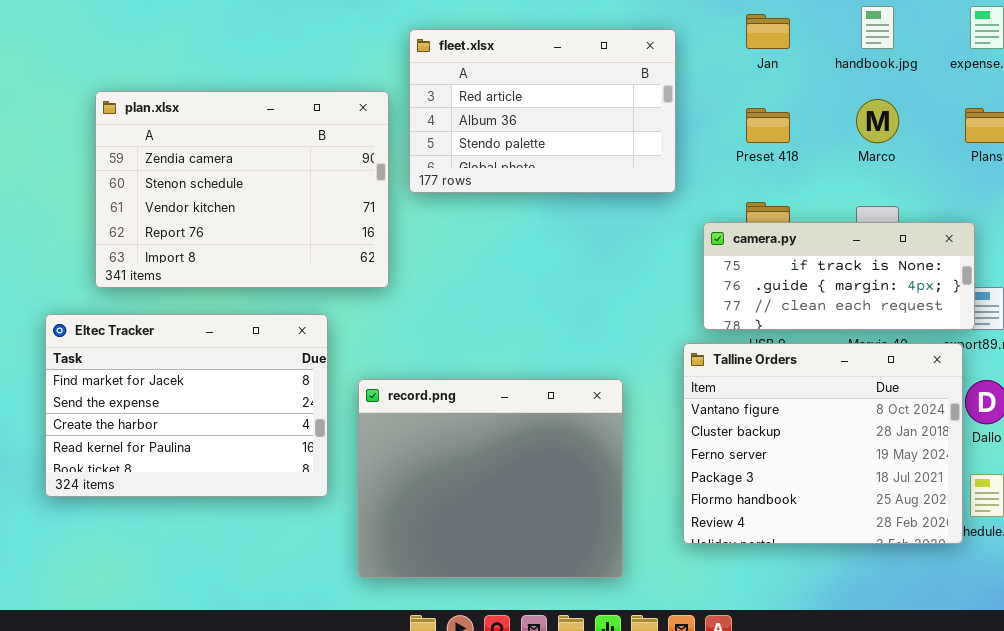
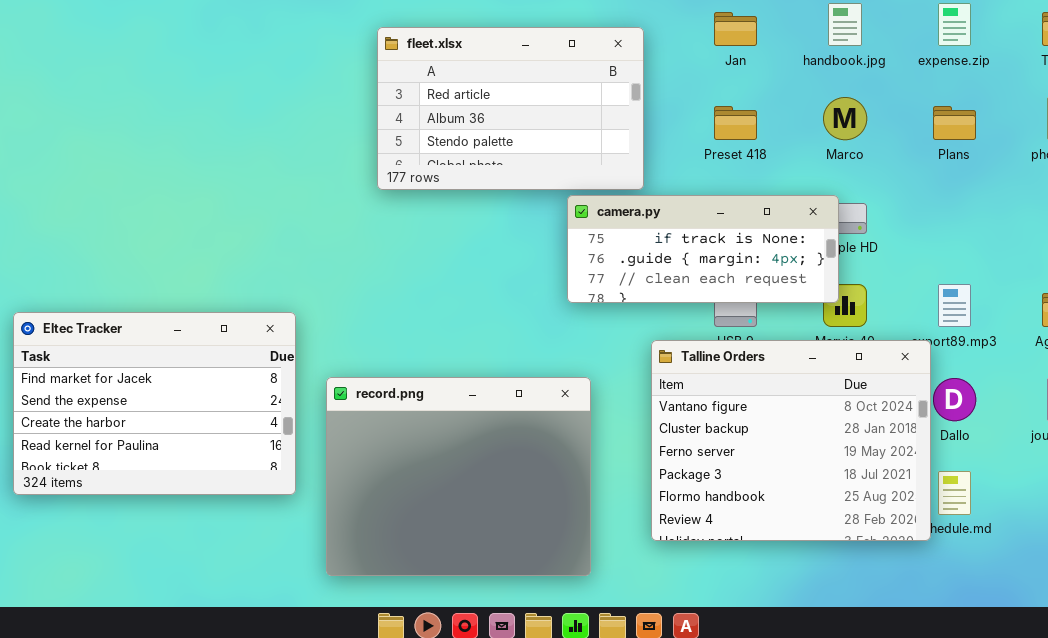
plan.xlsx: [95,91,389,288] -> none, closed
camera.py: [703,222,975,330] -> [567,195,839,303], moved

